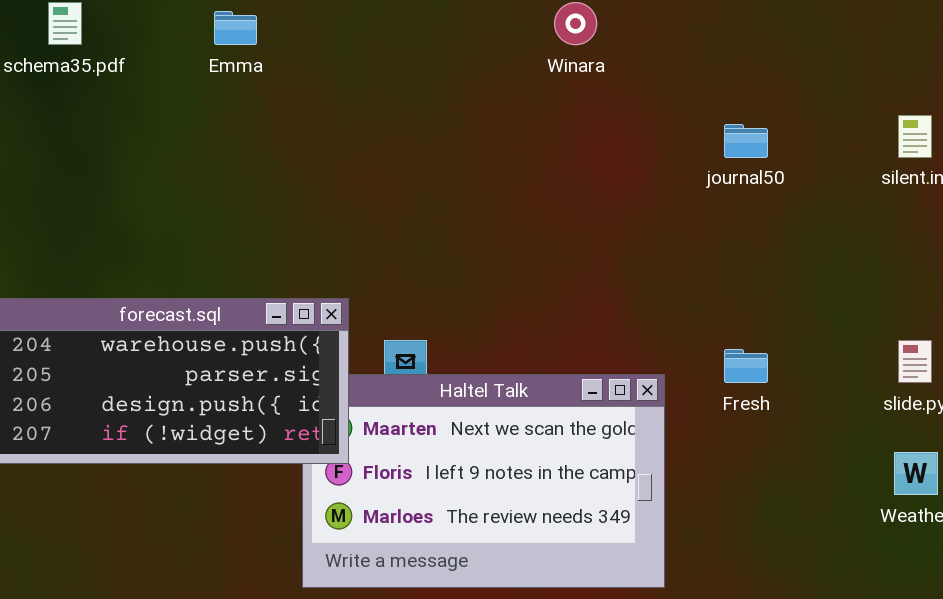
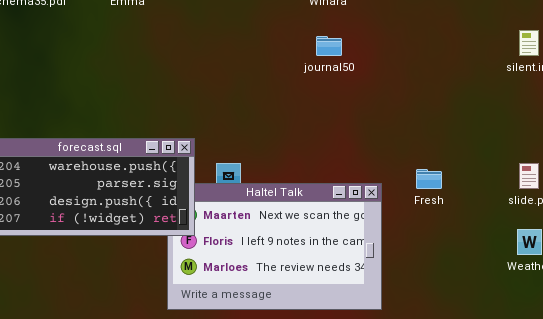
journal50: [724,124,768,158] -> [316,36,342,56], moved

